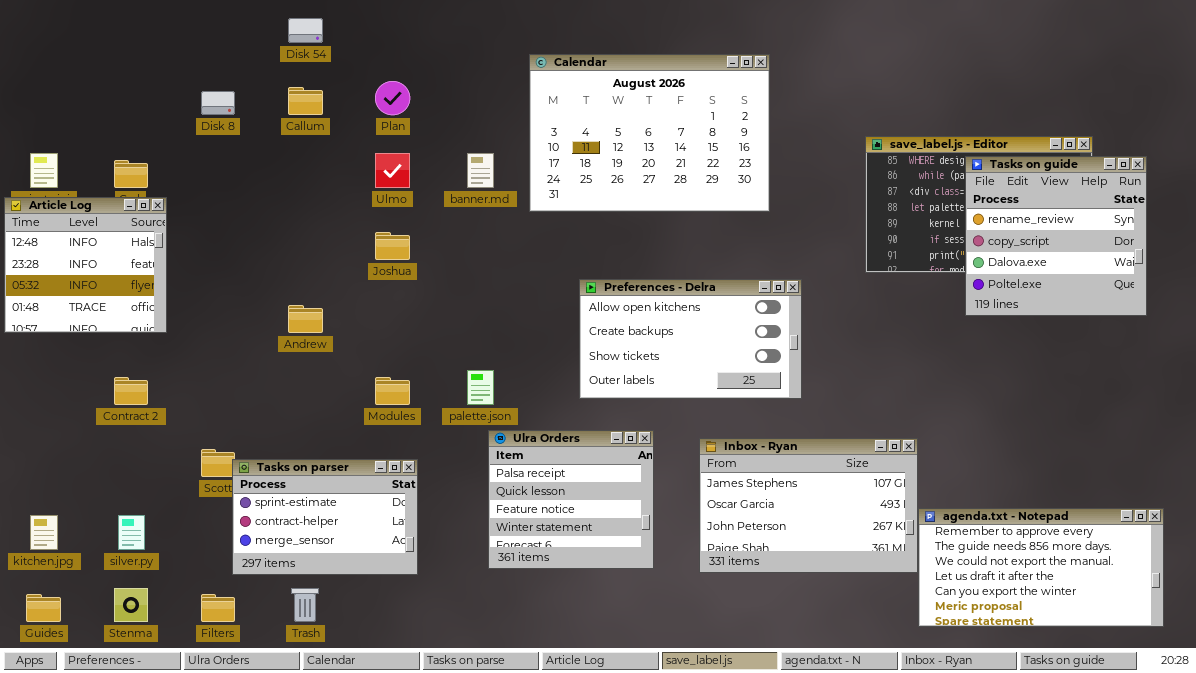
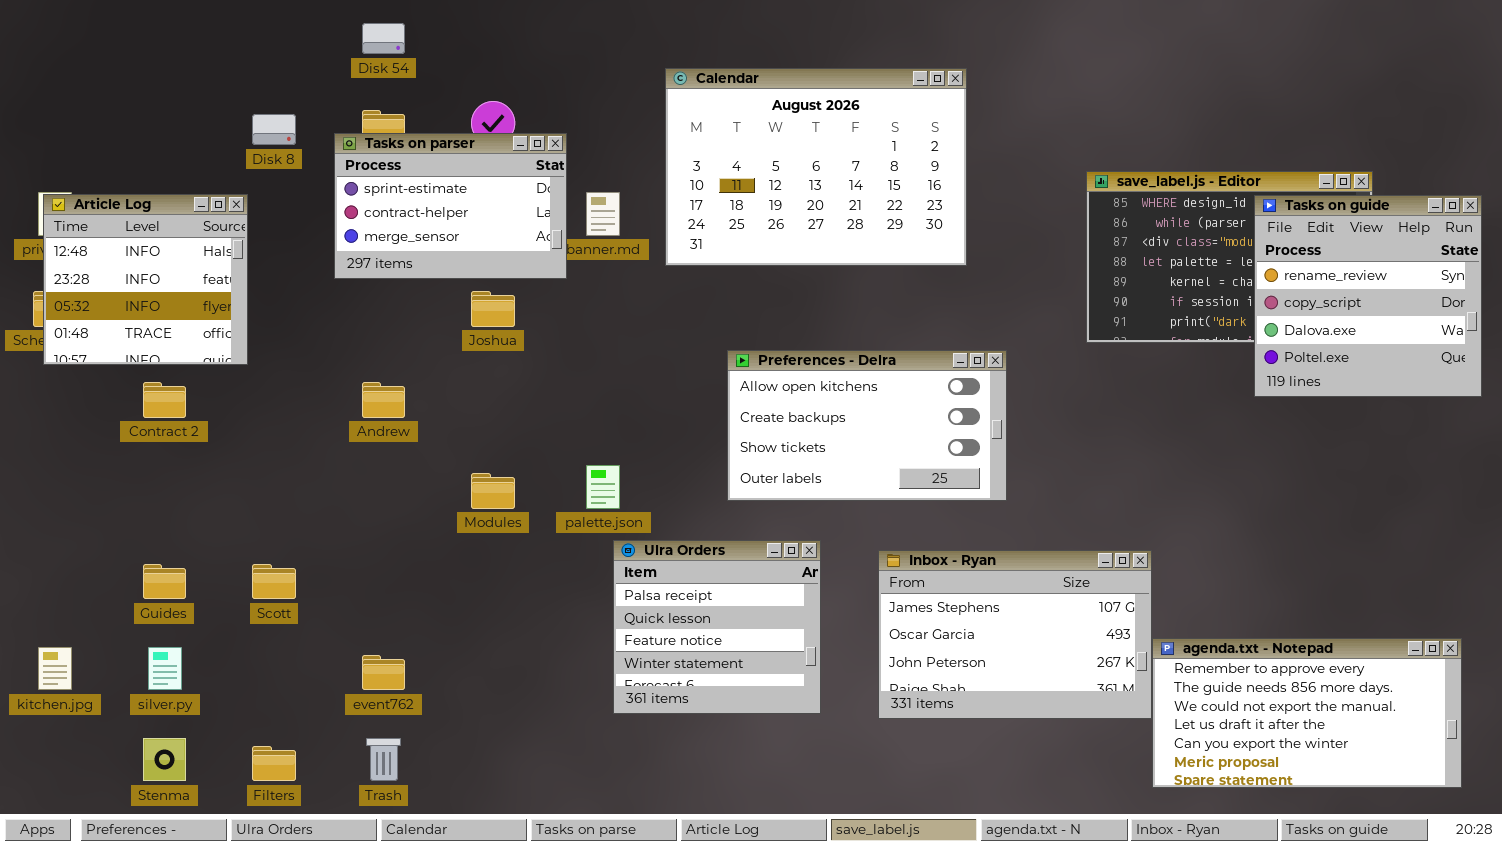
Tasks on guide: [965,156,1147,316] -> [1254,195,1482,397], moved
Article Log: [4,197,167,333] -> [43,194,248,365], moved
Contract 2: [114,377,148,405] -> [143,382,186,418], moved
Tasks on parser: [232,459,418,575] -> [334,133,567,279], moved
Guides: [26,594,61,622] -> [143,564,186,599], moved

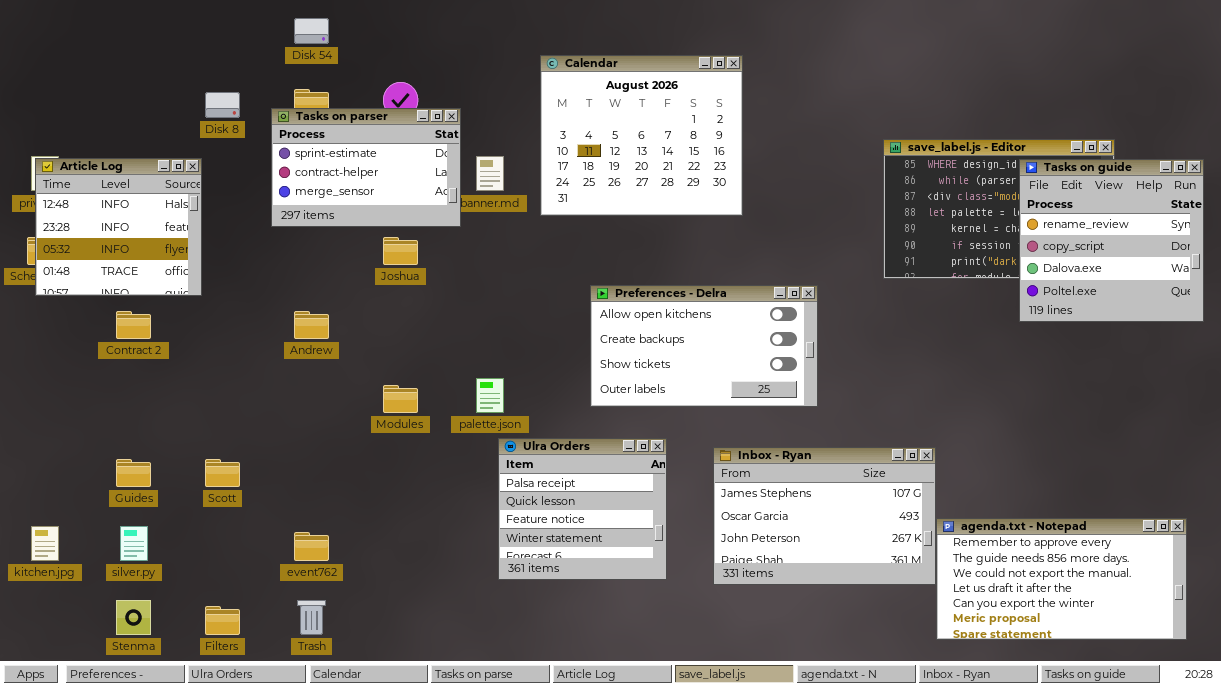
Calendar: [665,68,967,266] -> [540,55,743,216], resized

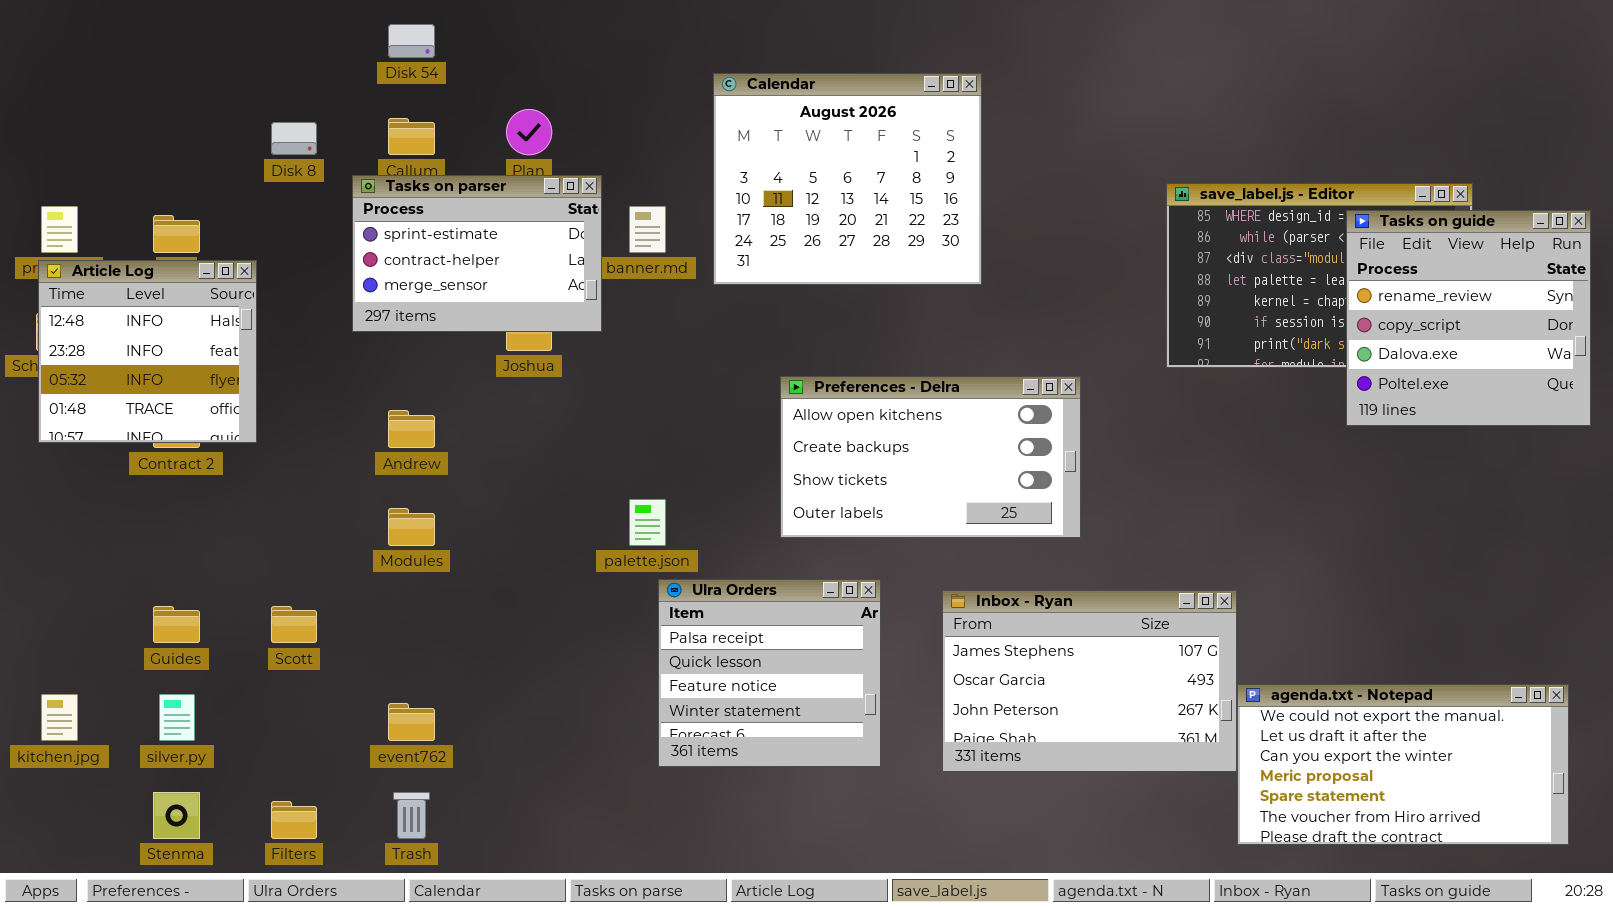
Tasks on parser: [271,108,461,227] -> [352,175,602,332], moved
Article Log: [35,158,202,296] -> [38,260,257,443], moved
Modules: [383,385,418,413] -> [388,508,435,546], moved
agenda.txt - Notepad: [936,518,1187,640] -> [1237,684,1569,845], scrolled down 2 rows

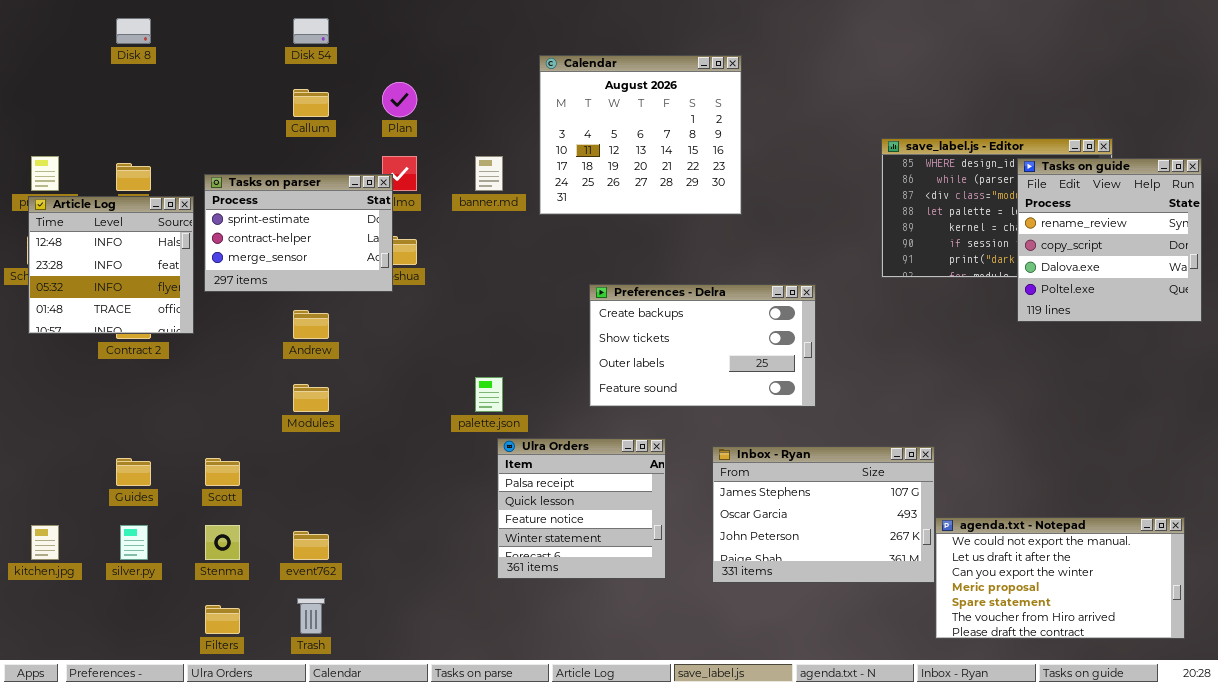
Disk 8: [271,122,317,155] -> [116,18,151,44], moved
Tasks on parser: [352,175,602,332] -> [204,174,393,292], moved
Preferences - Delra: [780,376,1081,538] -> [589,284,816,407], scrolled down 1 row
Stenma: [153,792,200,839] -> [205,525,240,560], moved

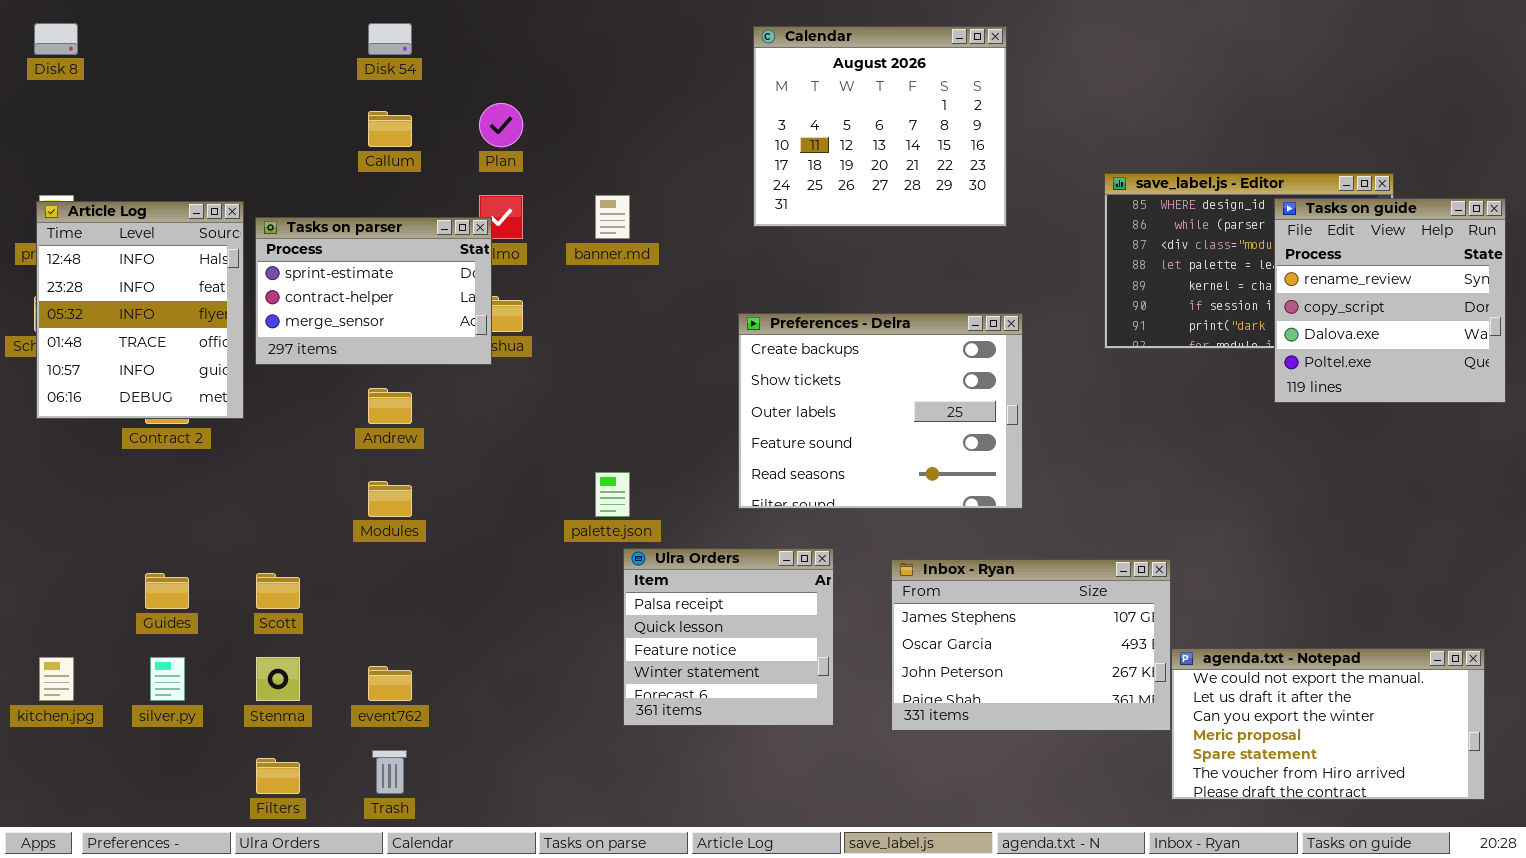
Disk 8: [116,18,151,44] -> [34,23,78,55], moved
Calendar: [539,55,742,215] -> [753,26,1007,227], moved
Article Log: [28,196,194,334] -> [36,201,244,419], resized
Preferences - Delra: [589,284,816,407] -> [738,313,1023,509], resized

